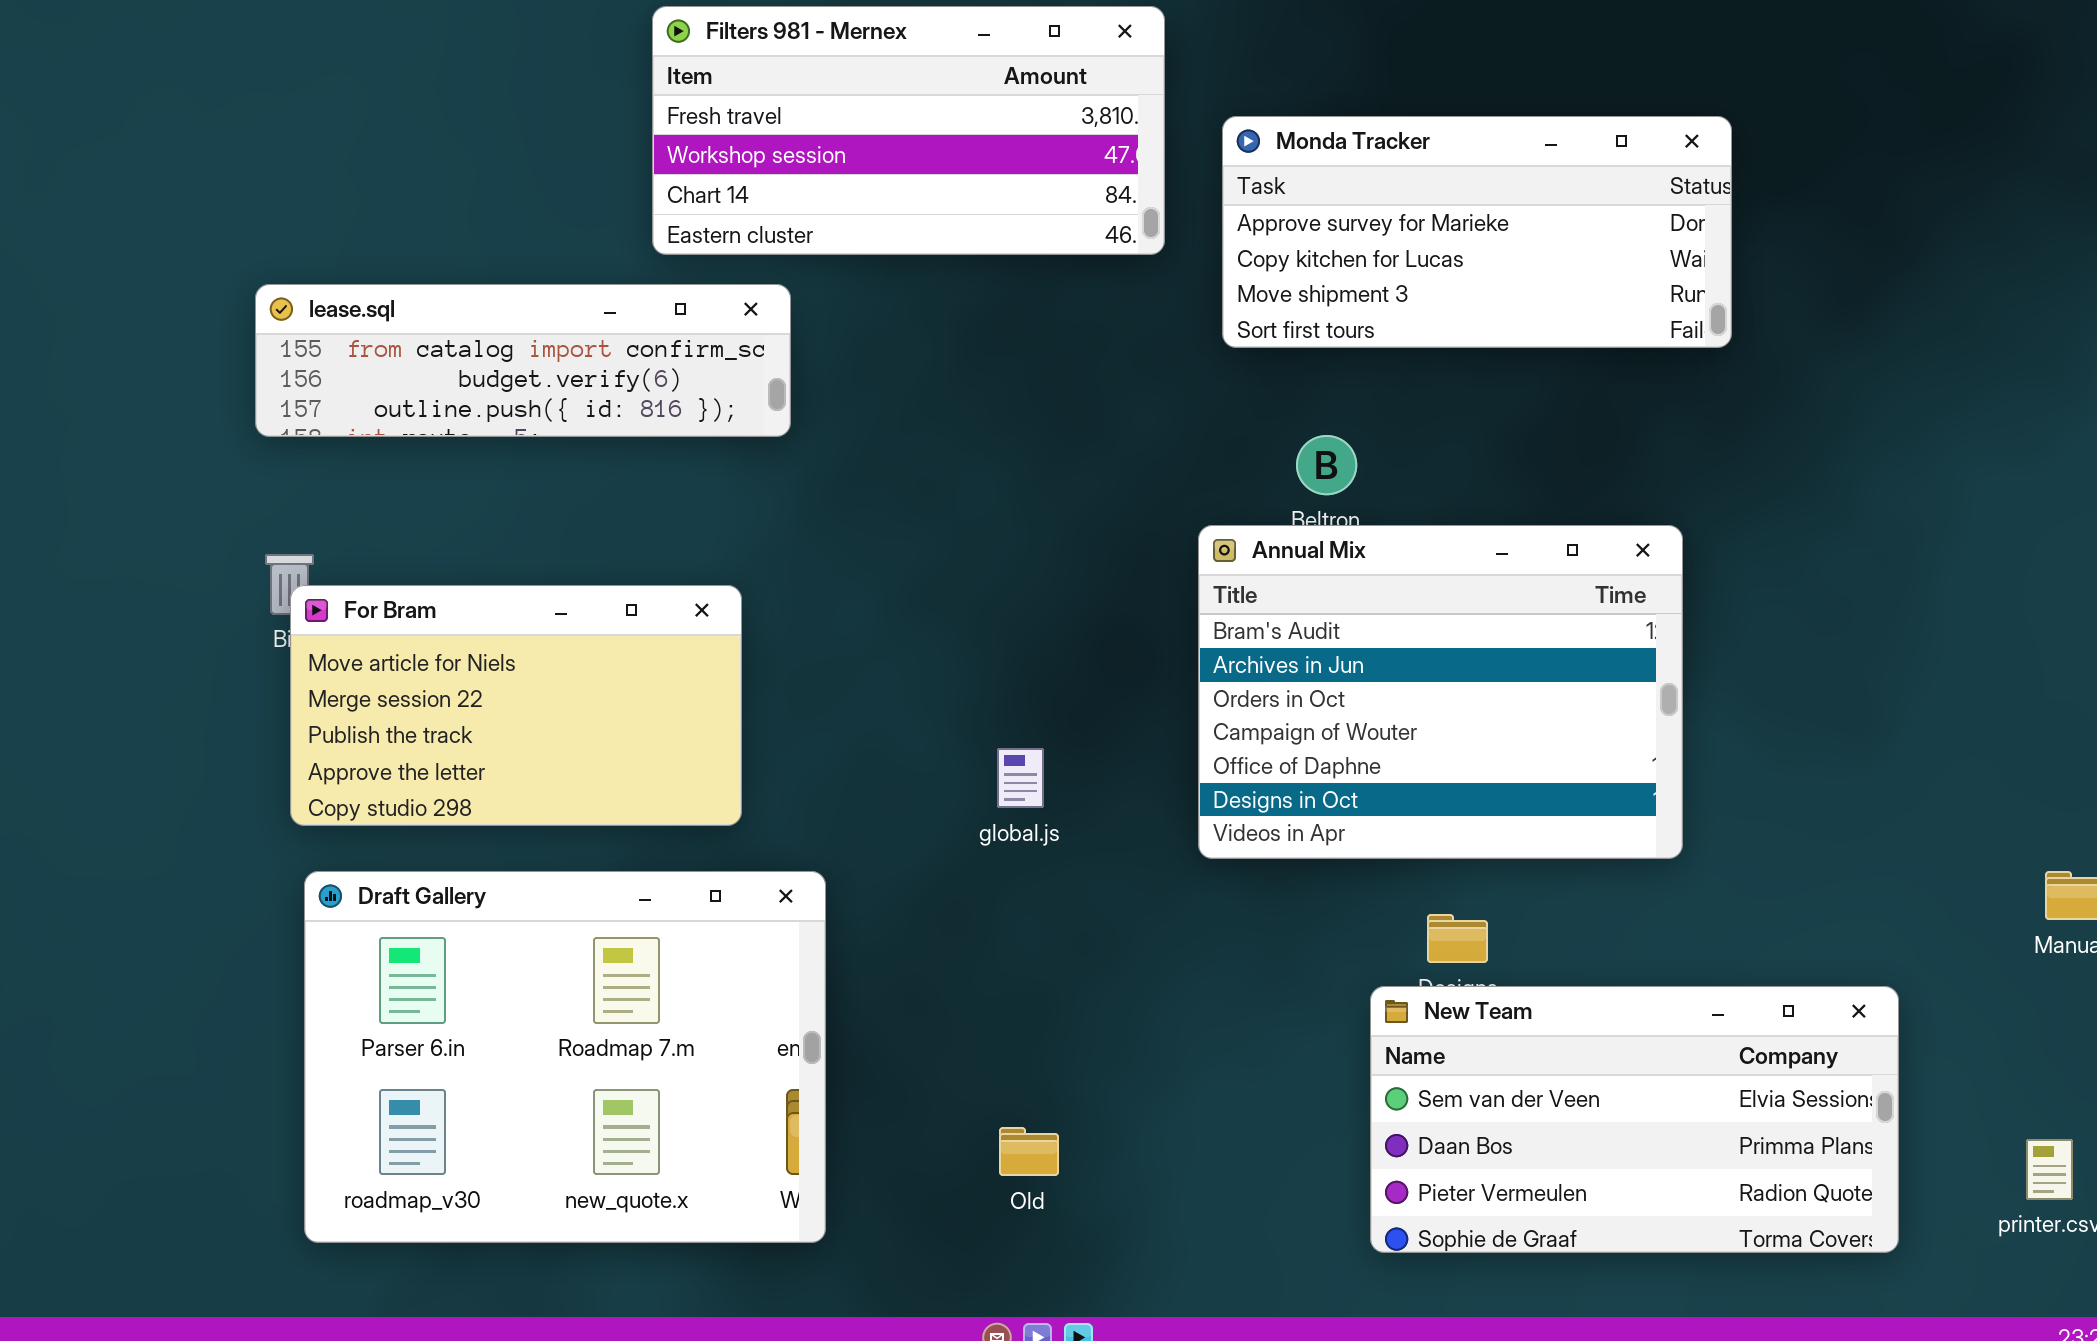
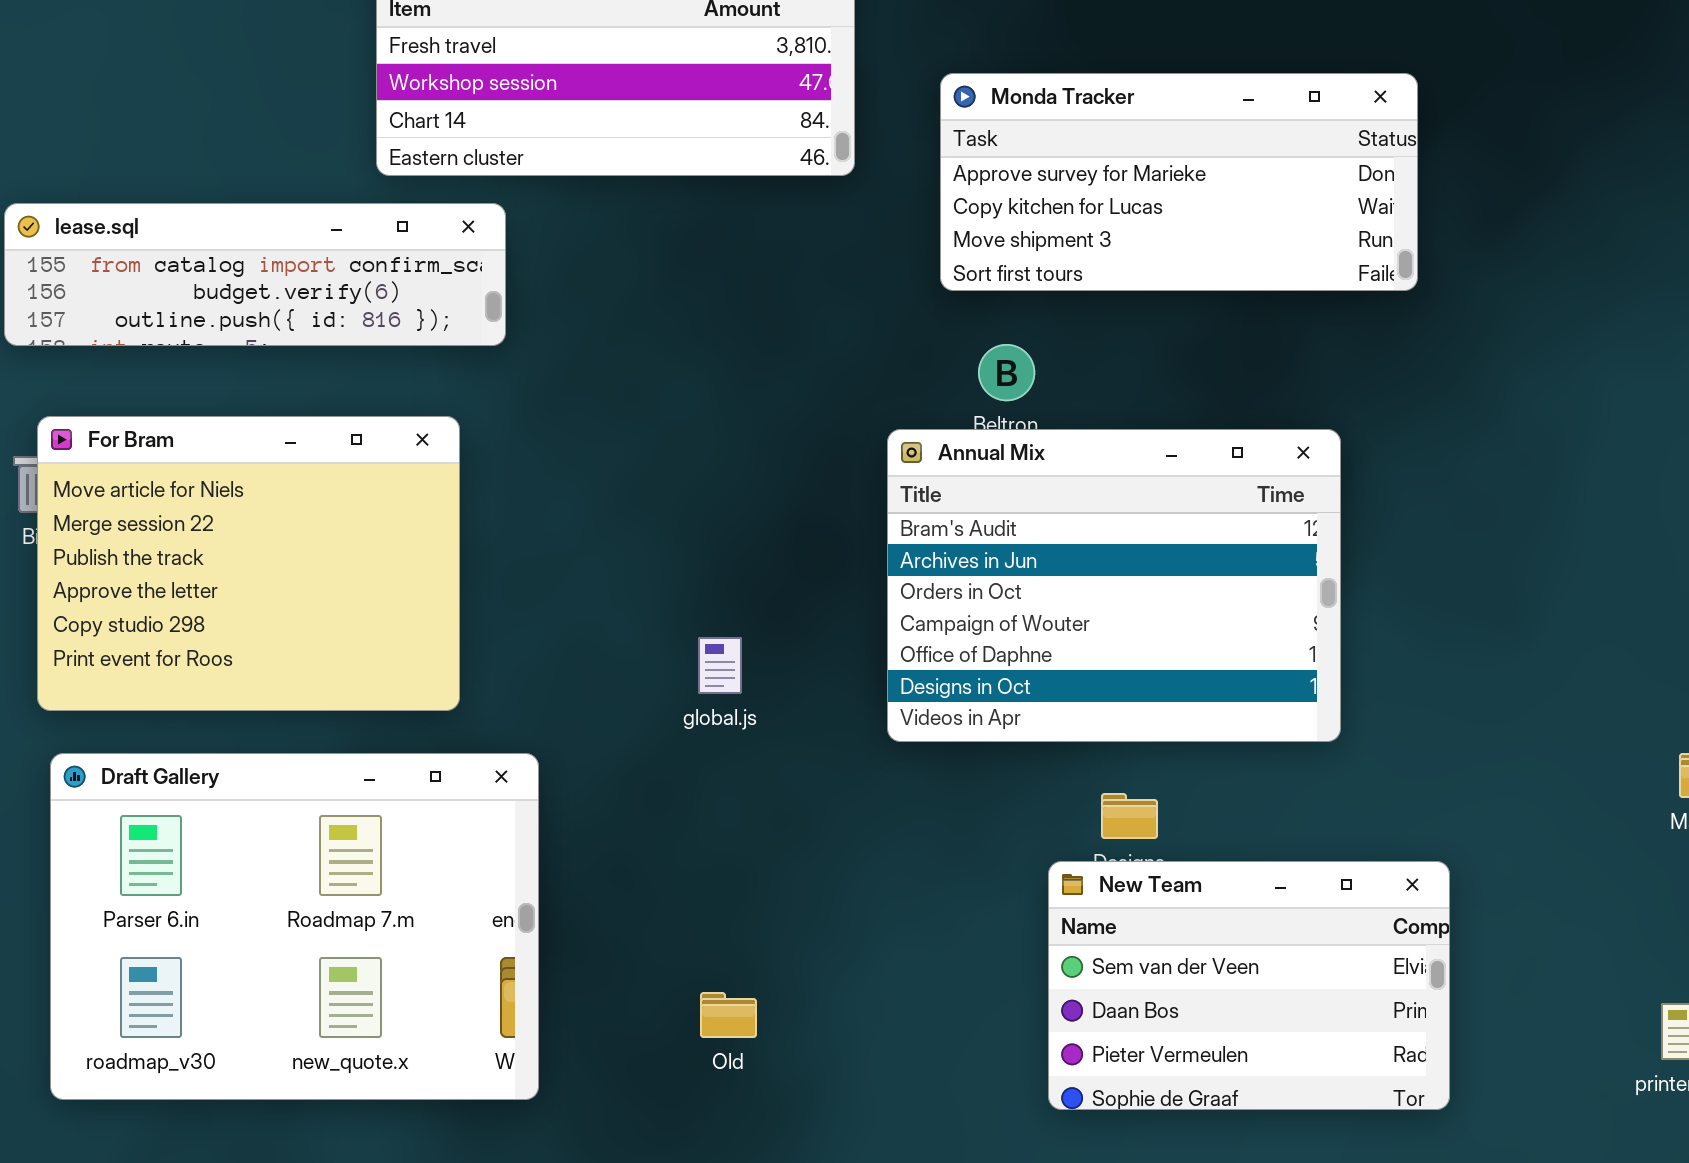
Monda Tracker: [1222,116,1732,348] -> [940,73,1418,291], moved
For Bram: [290,585,742,826] -> [37,416,460,711], resized
New Team: [1370,986,1899,1253] -> [1048,861,1450,1110], resized

